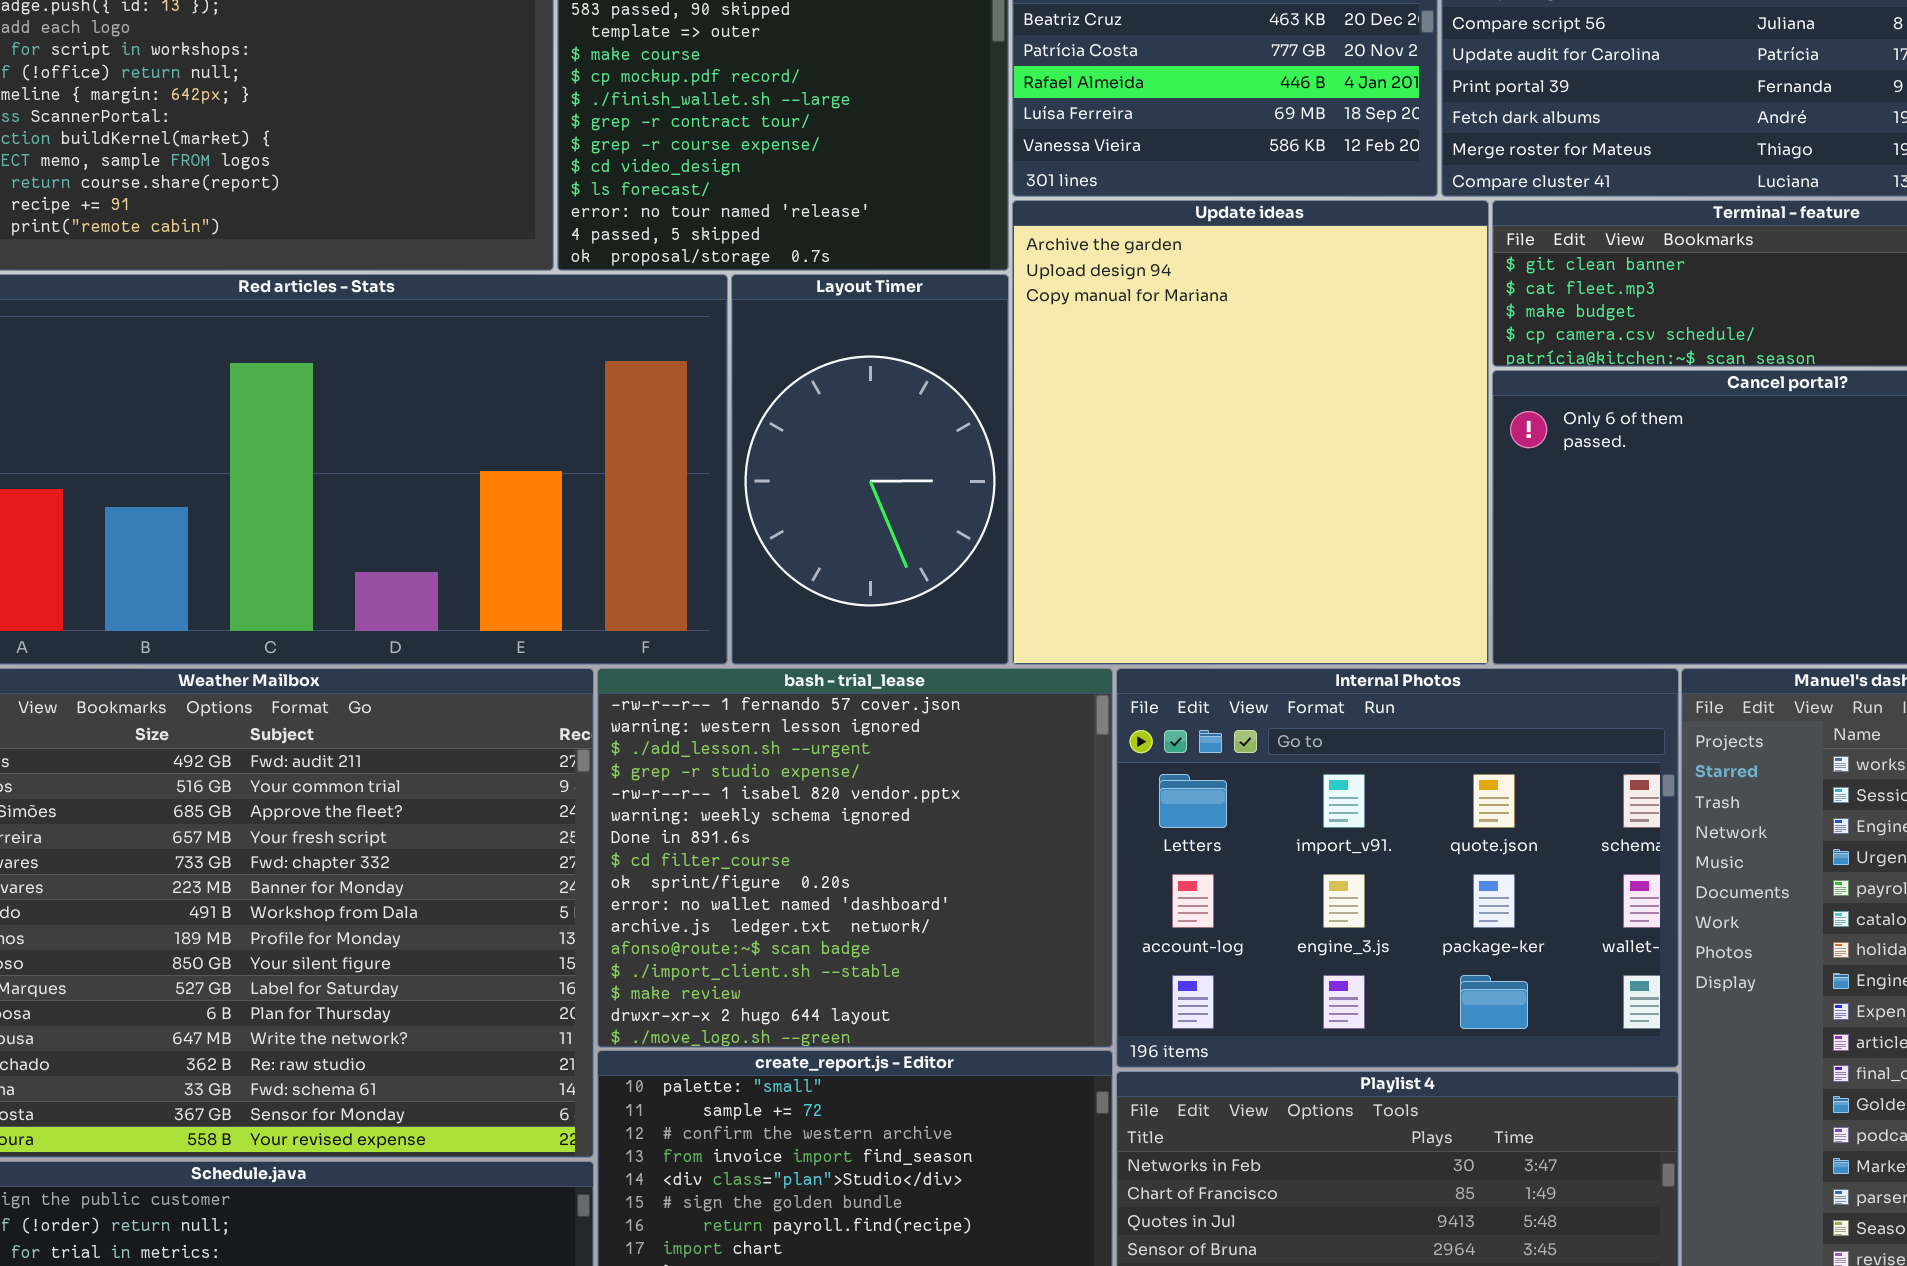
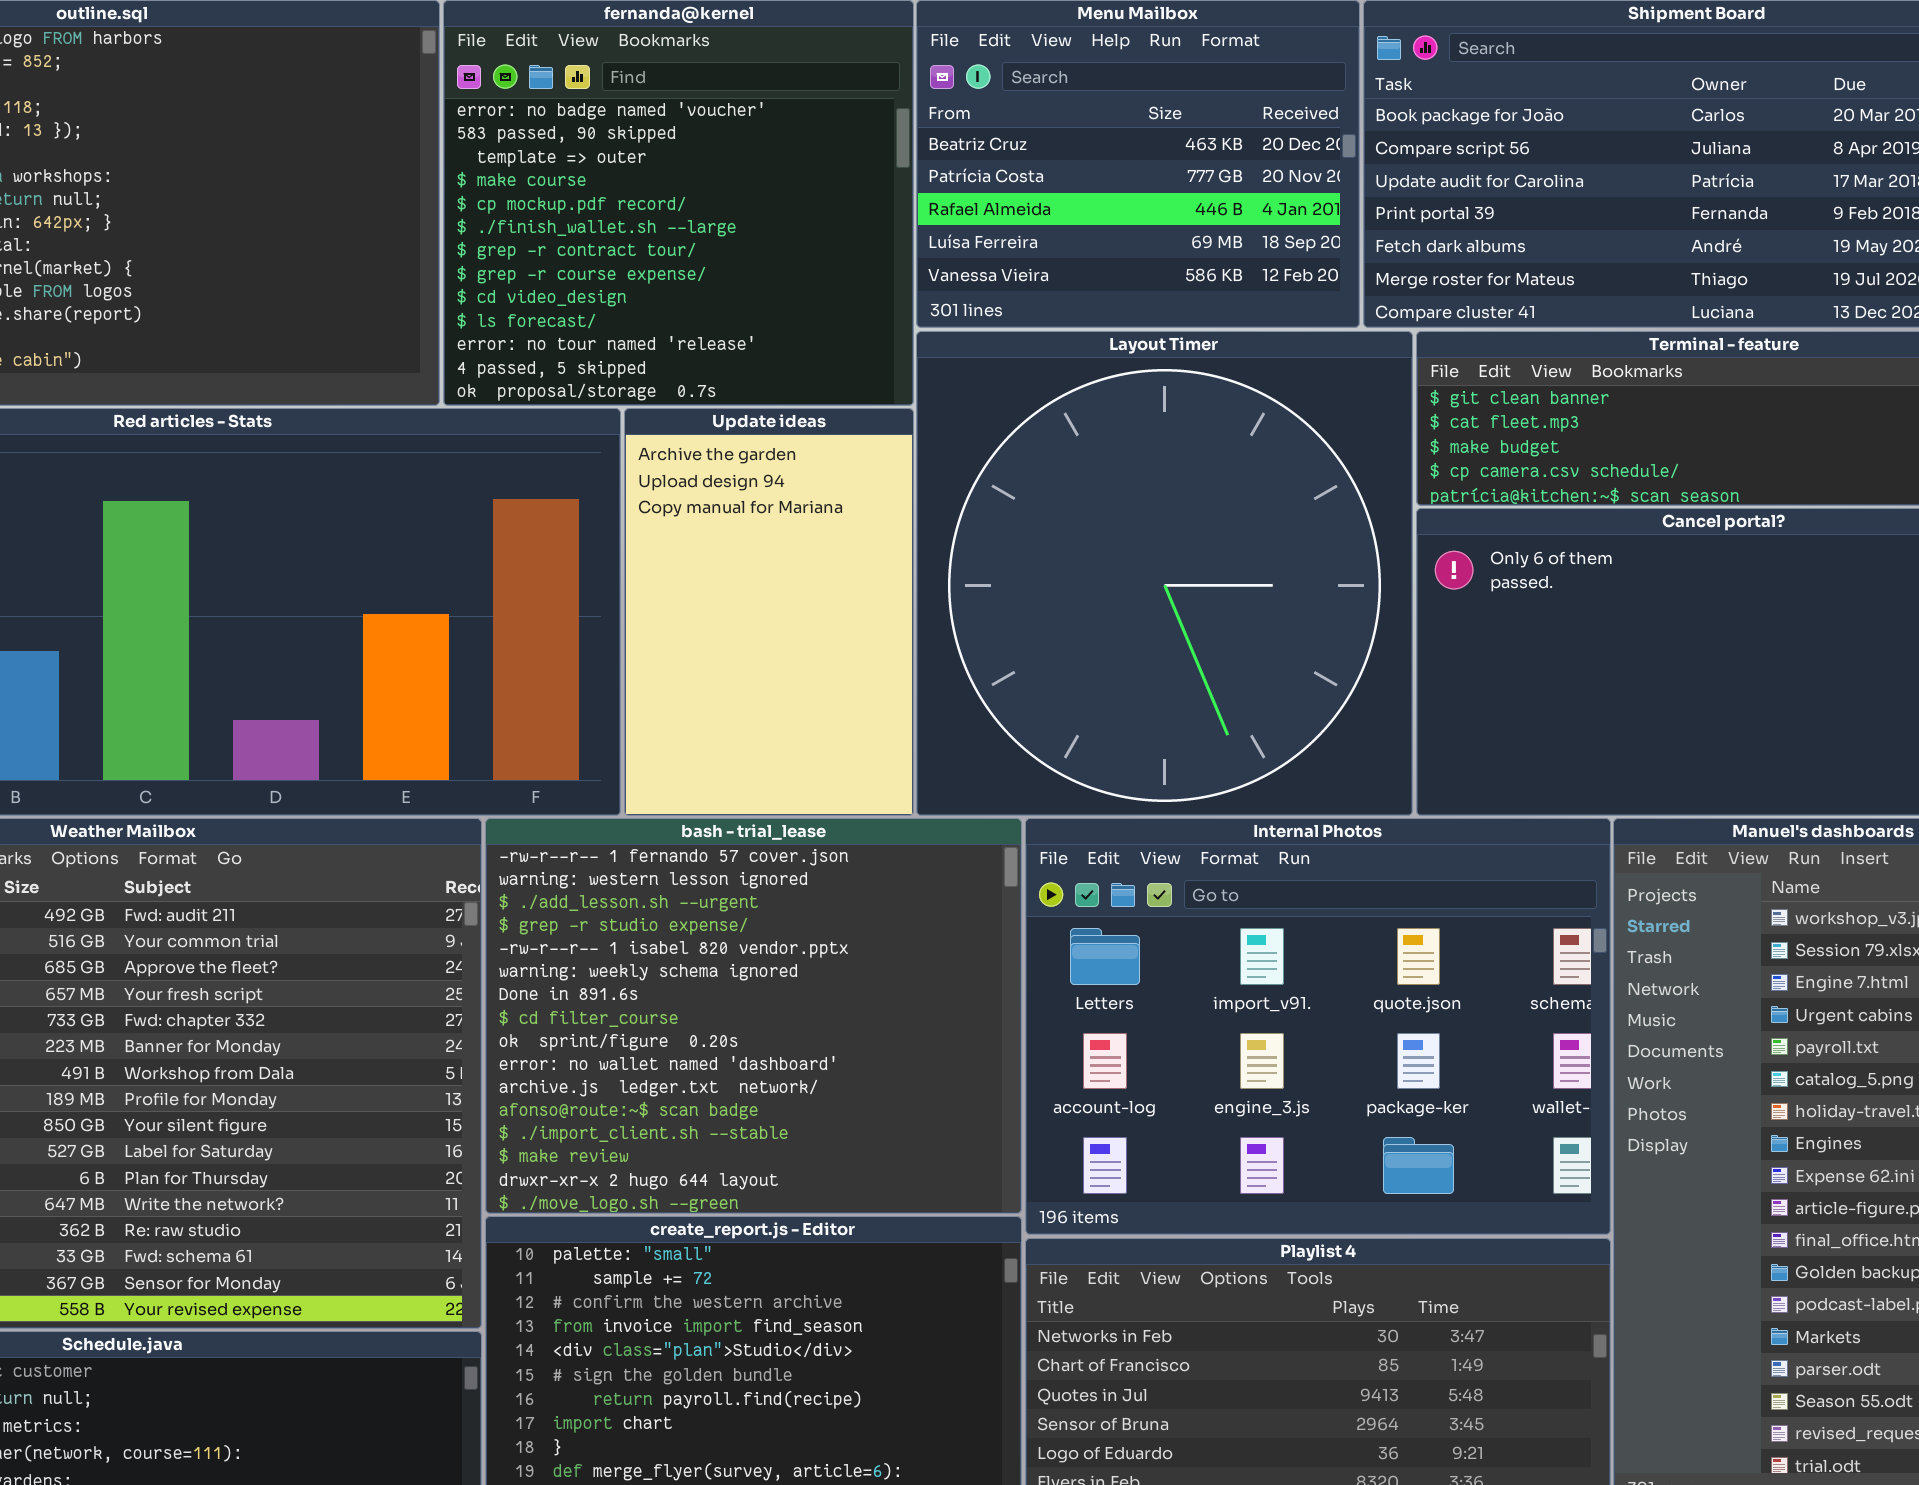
Update ideas: [1012,200,1489,665] -> [624,408,914,816], moved, resized
Layout Timer: [731,274,1009,665] -> [916,331,1413,816], moved, resized

